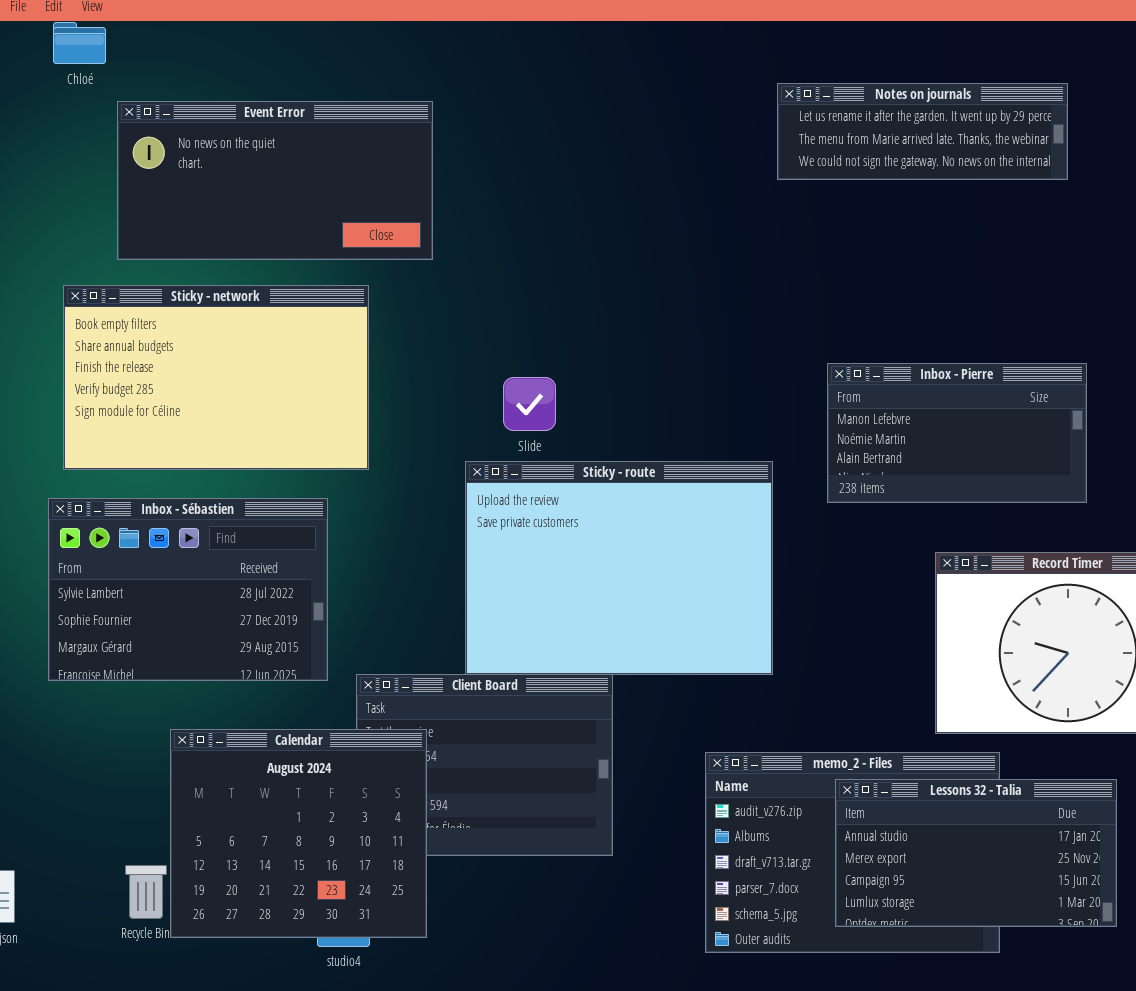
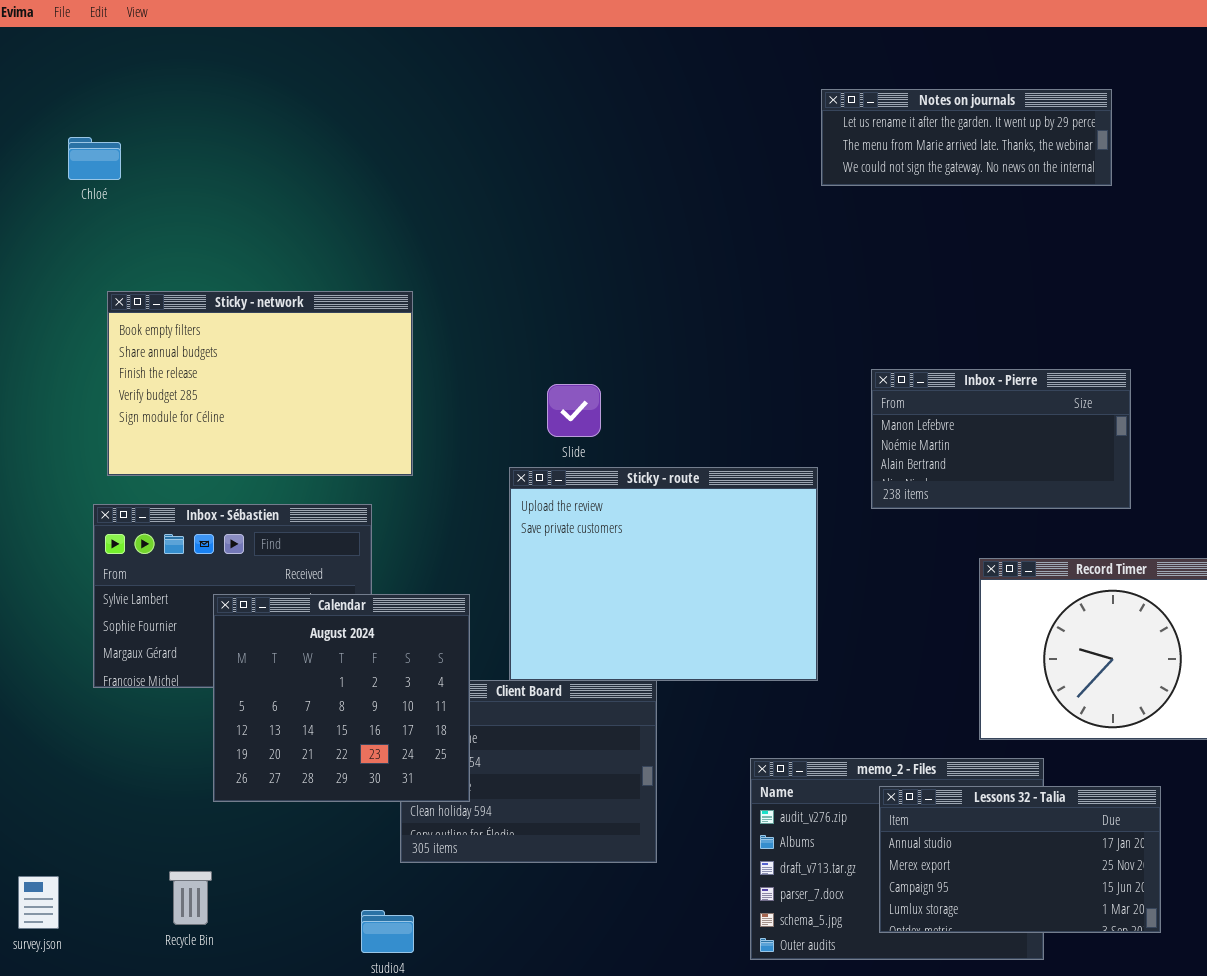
Chloé: [53,22,106,64] -> [68,137,121,180], moved
Event Error: [117,101,433,260] -> none, closed
Calendar: [170,729,427,938] -> [213,594,470,802], moved

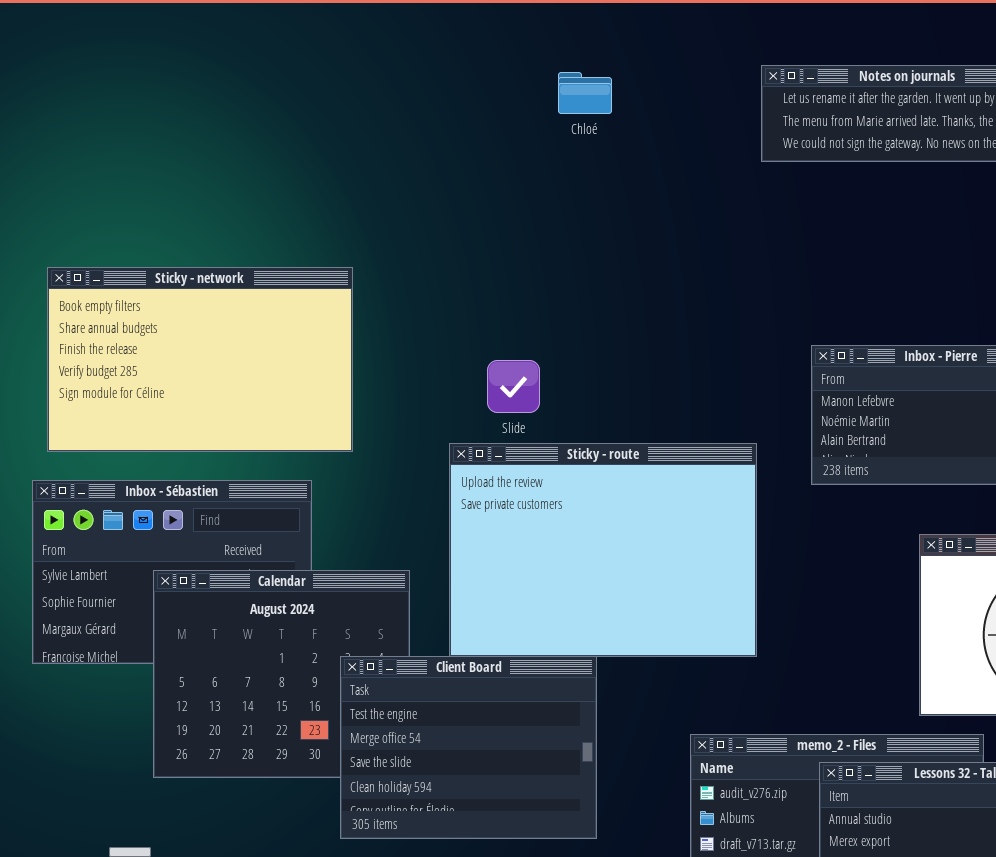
Chloé: [68,137,121,180] -> [558,72,612,114], moved
Client Board: [400,680,657,863] -> [340,656,597,839], raised

